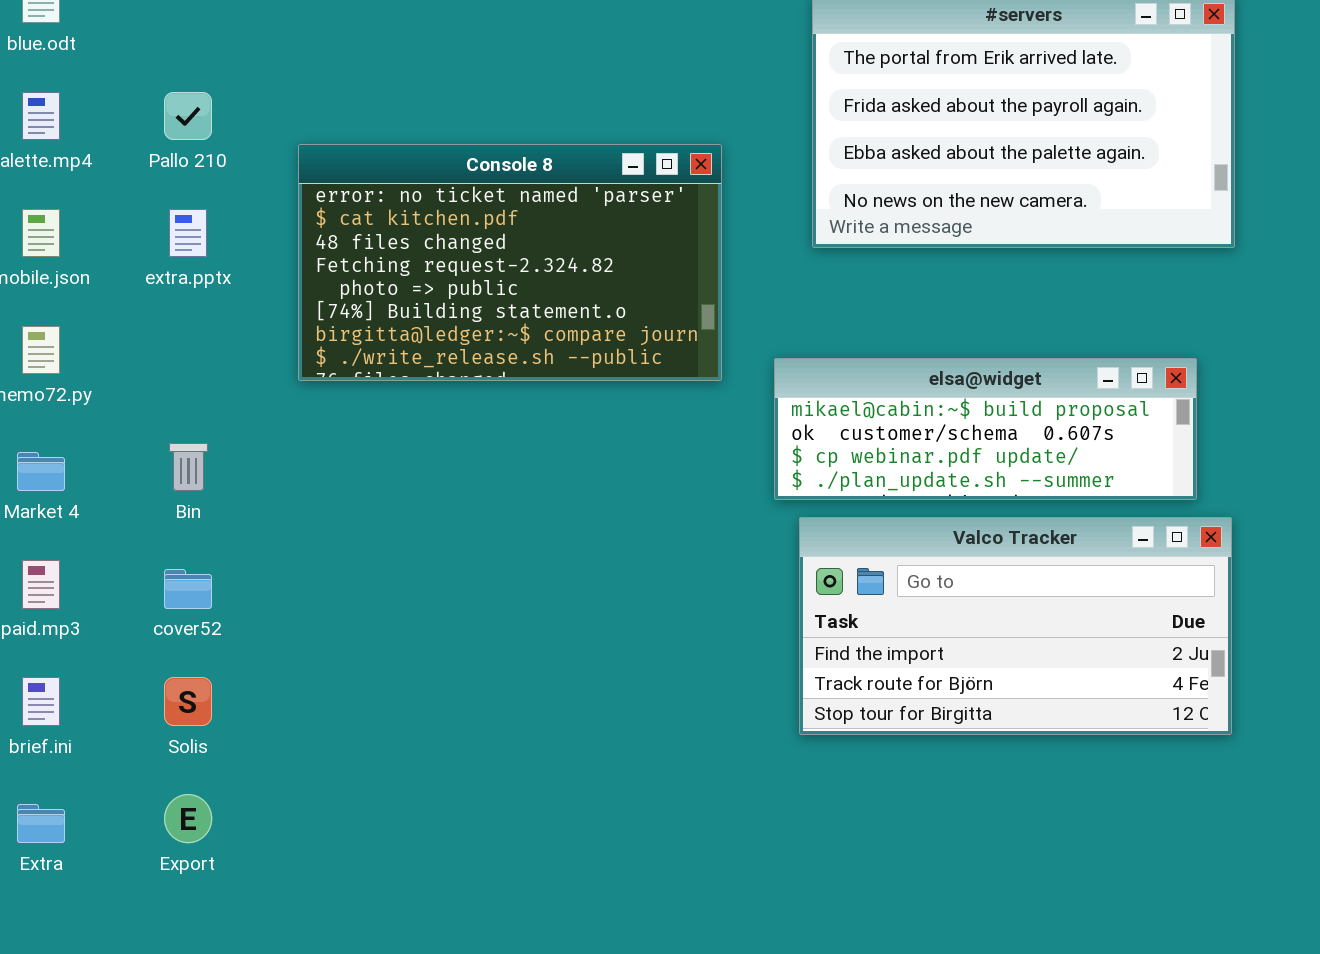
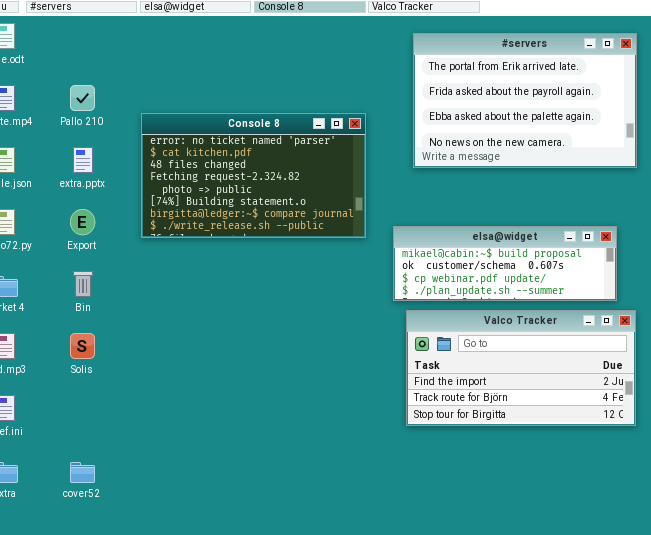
cover52: [164,569,212,609] -> [70,462,95,483], moved
Solis: [164,677,212,726] -> [70,333,95,359], moved
Export: [164,794,212,843] -> [70,209,95,235], moved

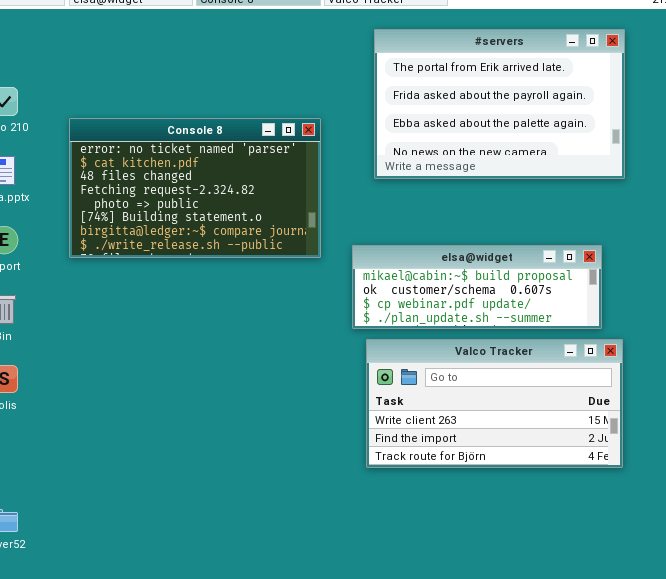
Valco Tracker: [406,310,636,426] -> [366,339,623,468], scrolled up 1 row

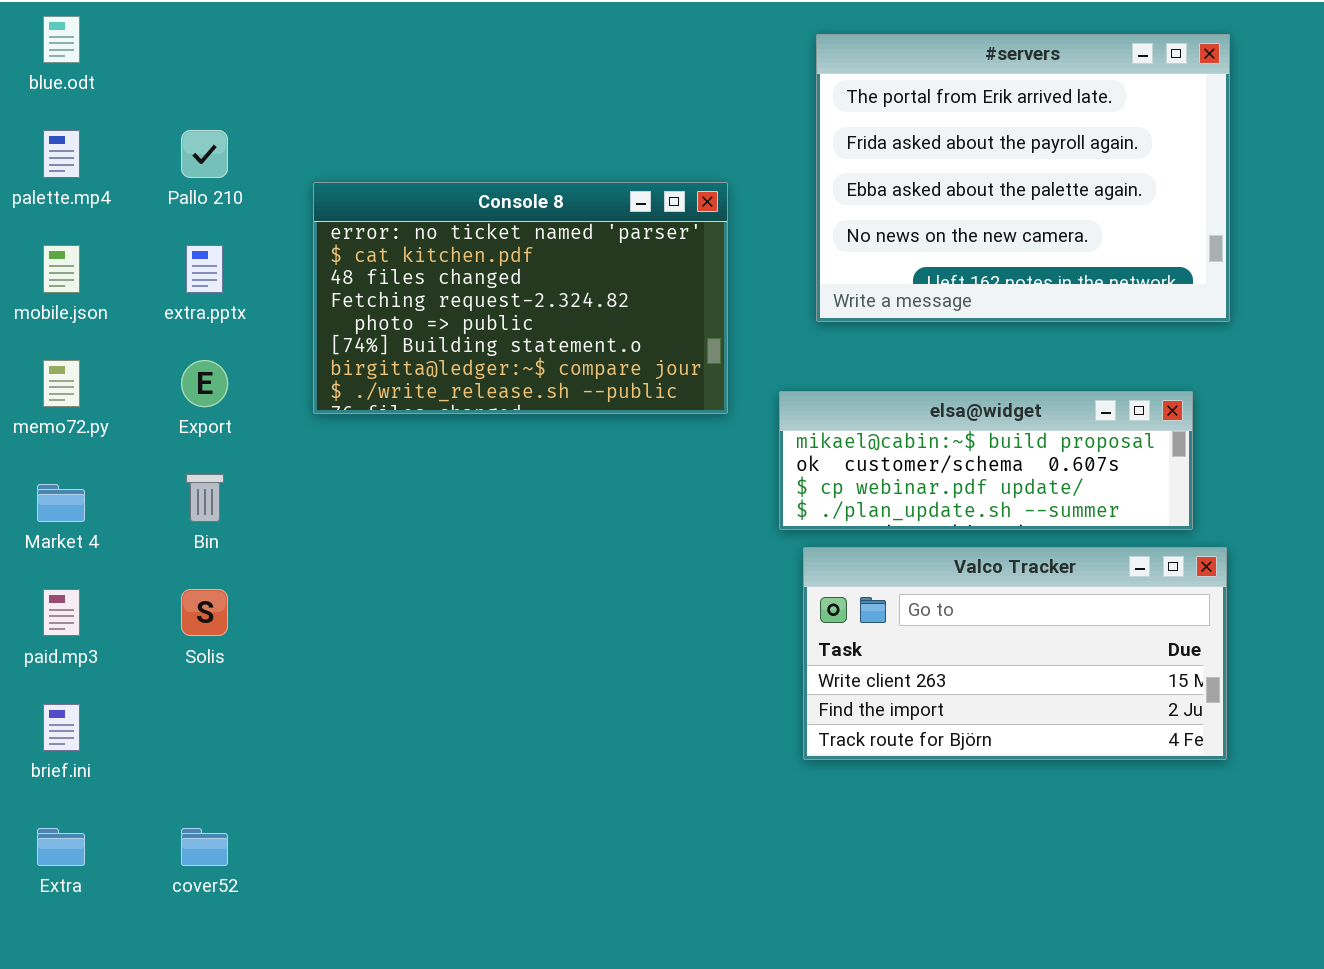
#servers: [374,29,625,179] -> [816,34,1230,322], resized

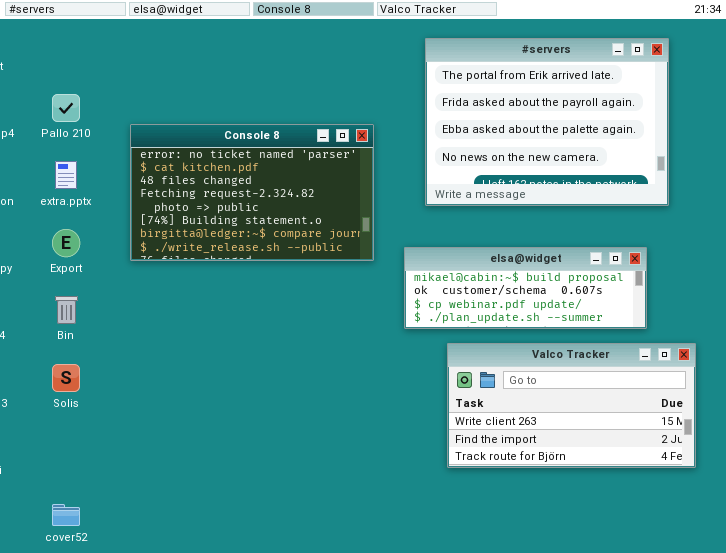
Valco Tracker: [803,547,1227,760] -> [447,343,696,468], moved

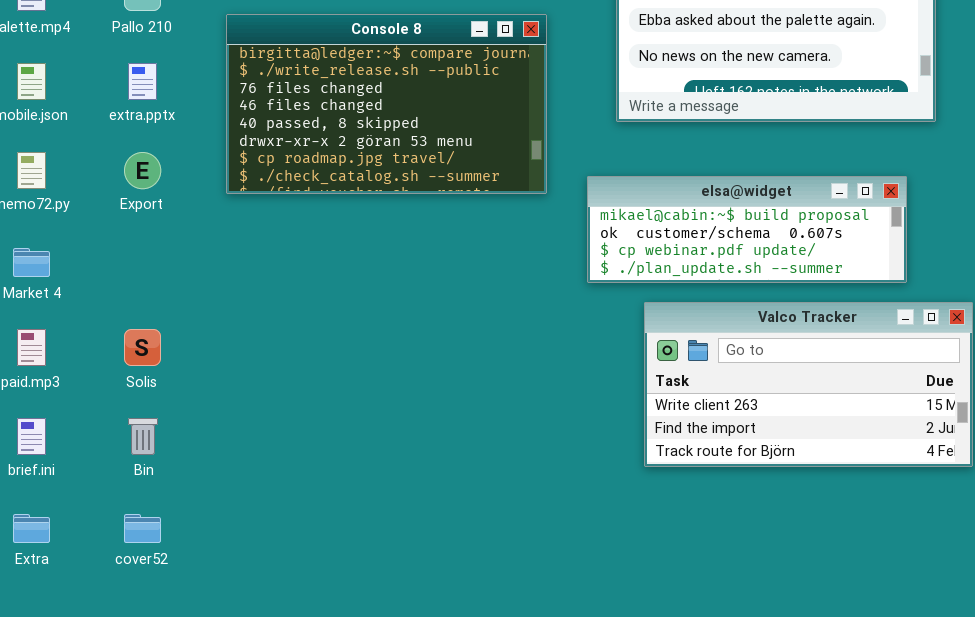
Console 8: [130,124,374,261] -> [226,14,547,194], scrolled down 6 rows
Bin: [55,296,78,324] -> [128,418,158,455], moved

